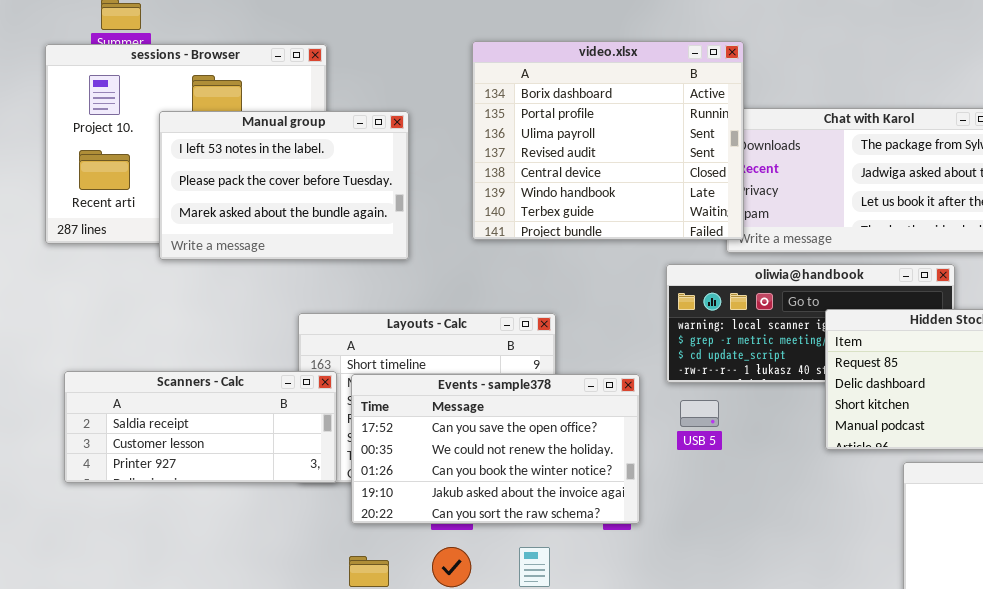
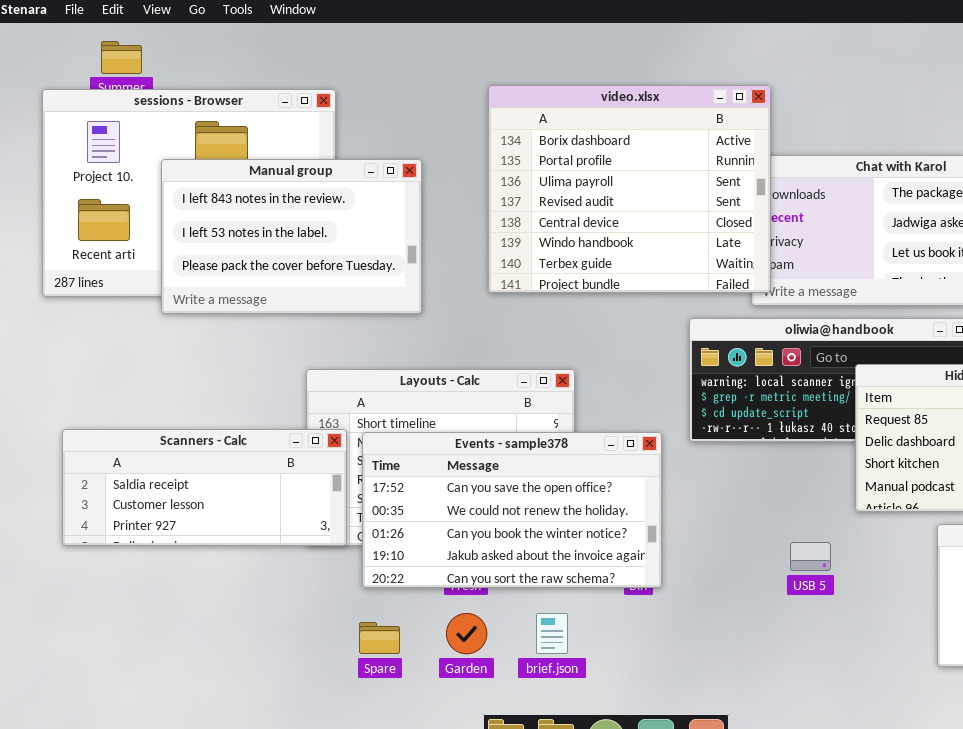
Manual group: [159,111,409,260] -> [161,159,422,314], scrolled up 1 row
USB 5: [680,400,719,427] -> [790,542,831,571], moved

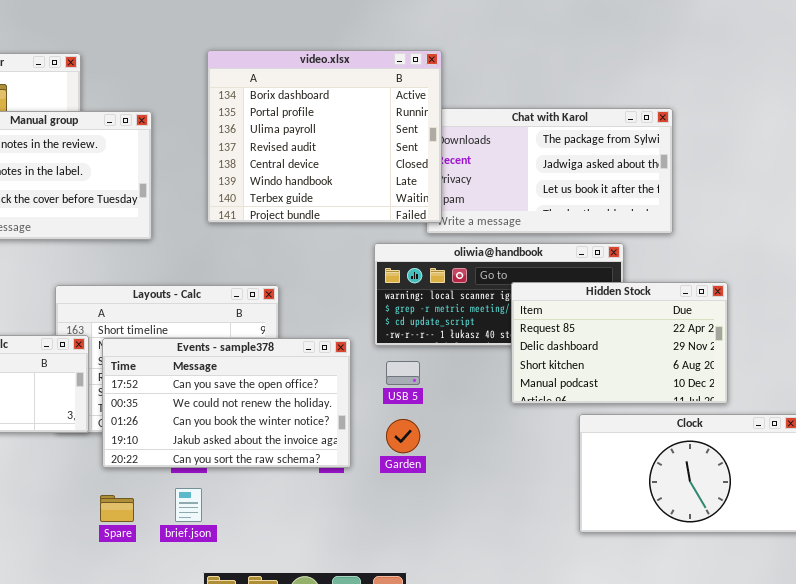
USB 5: [790,542,831,571] -> [386,361,420,385], moved
Garden: [446,613,487,654] -> [386,419,420,453], moved
brief.json: [536,613,568,654] -> [175,488,202,522], moved

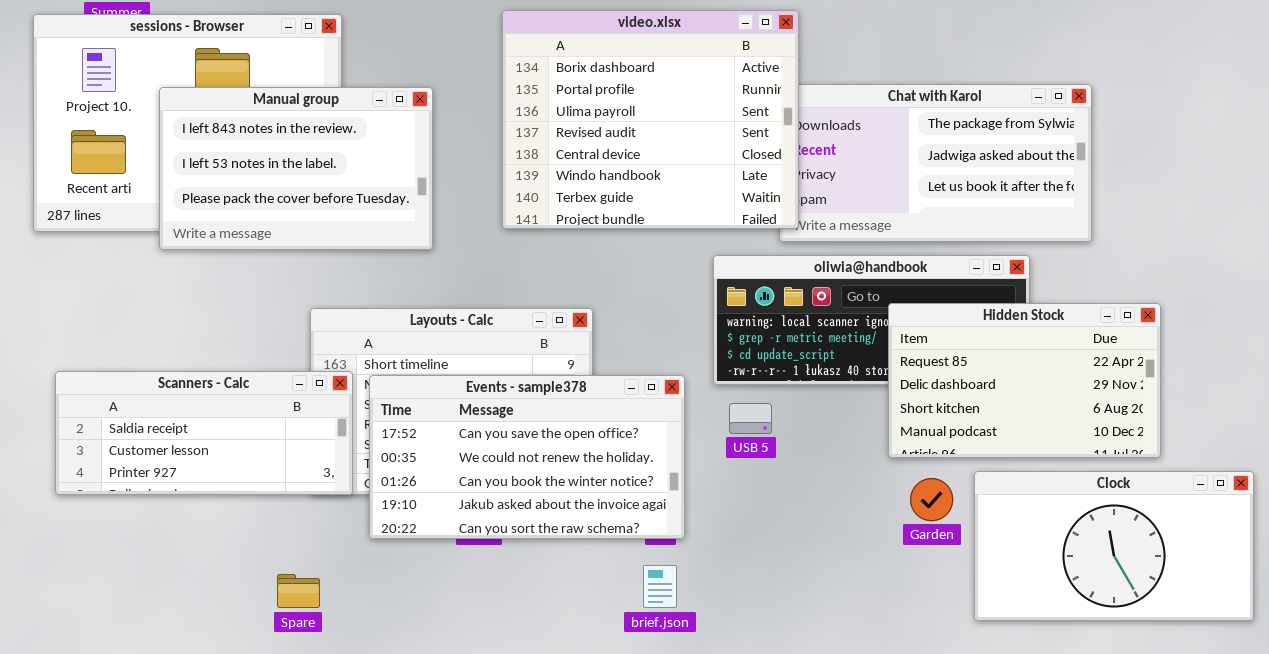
Garden: [386,419,420,453] -> [910,478,953,521], moved
brief.json: [175,488,202,522] -> [643,565,677,608], moved
Spare: [100,495,134,522] -> [277,574,320,608], moved

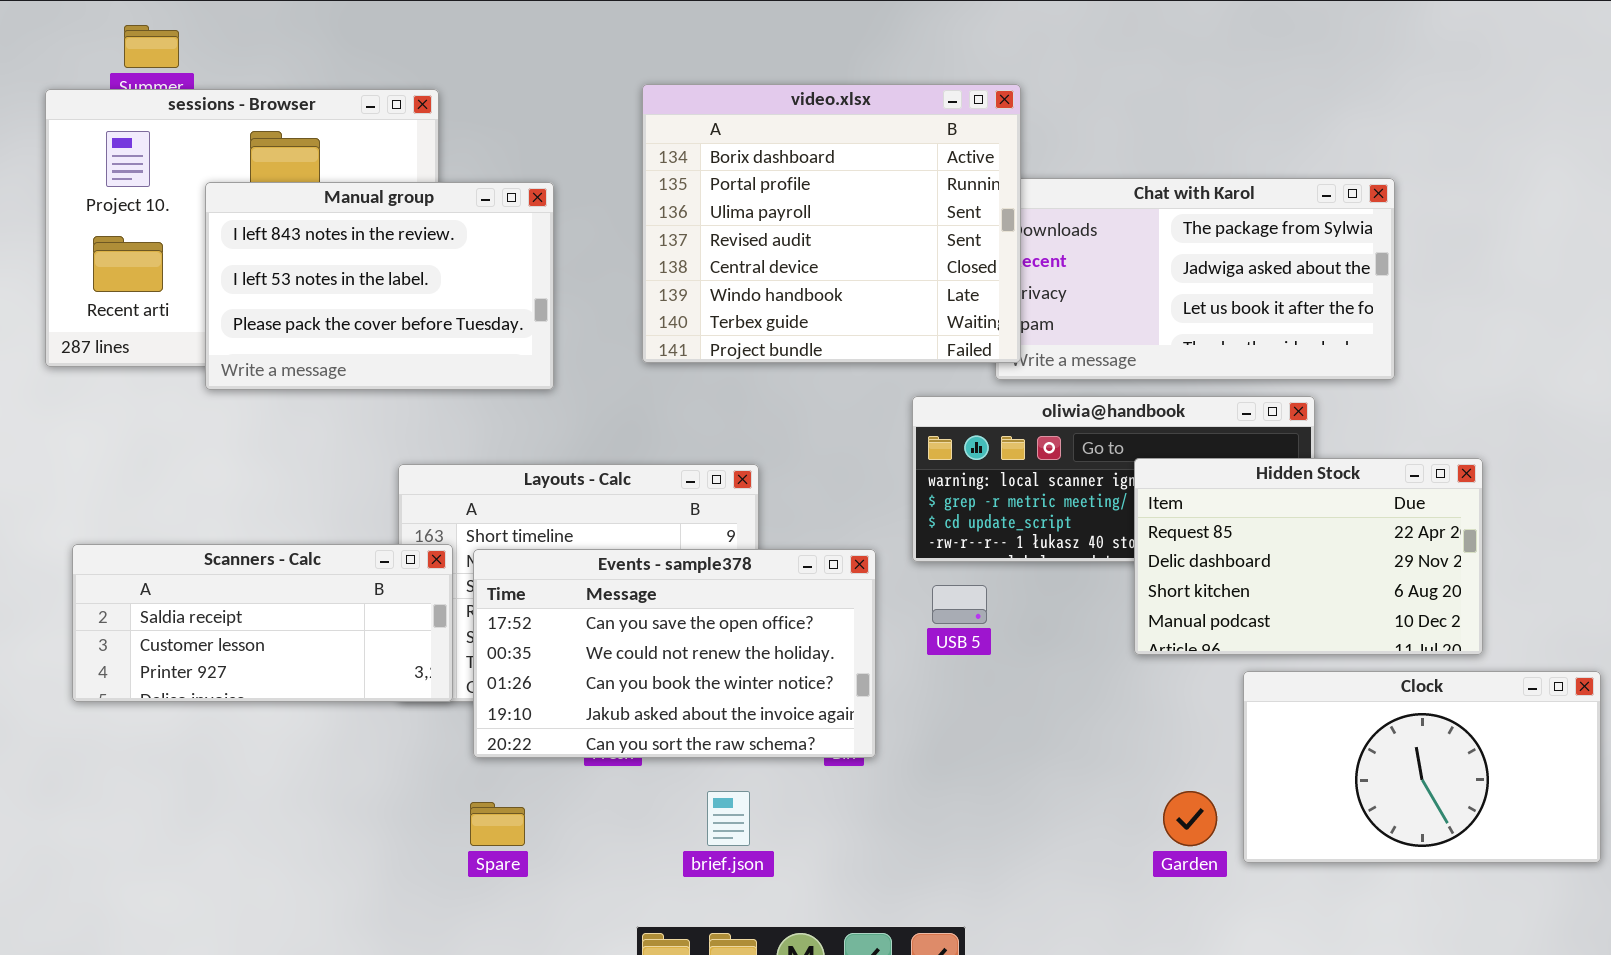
Garden: [910,478,953,521] -> [1163,791,1217,846], moved
brief.json: [643,565,677,608] -> [707,791,750,846], moved
Spare: [277,574,320,608] -> [470,802,525,846], moved

